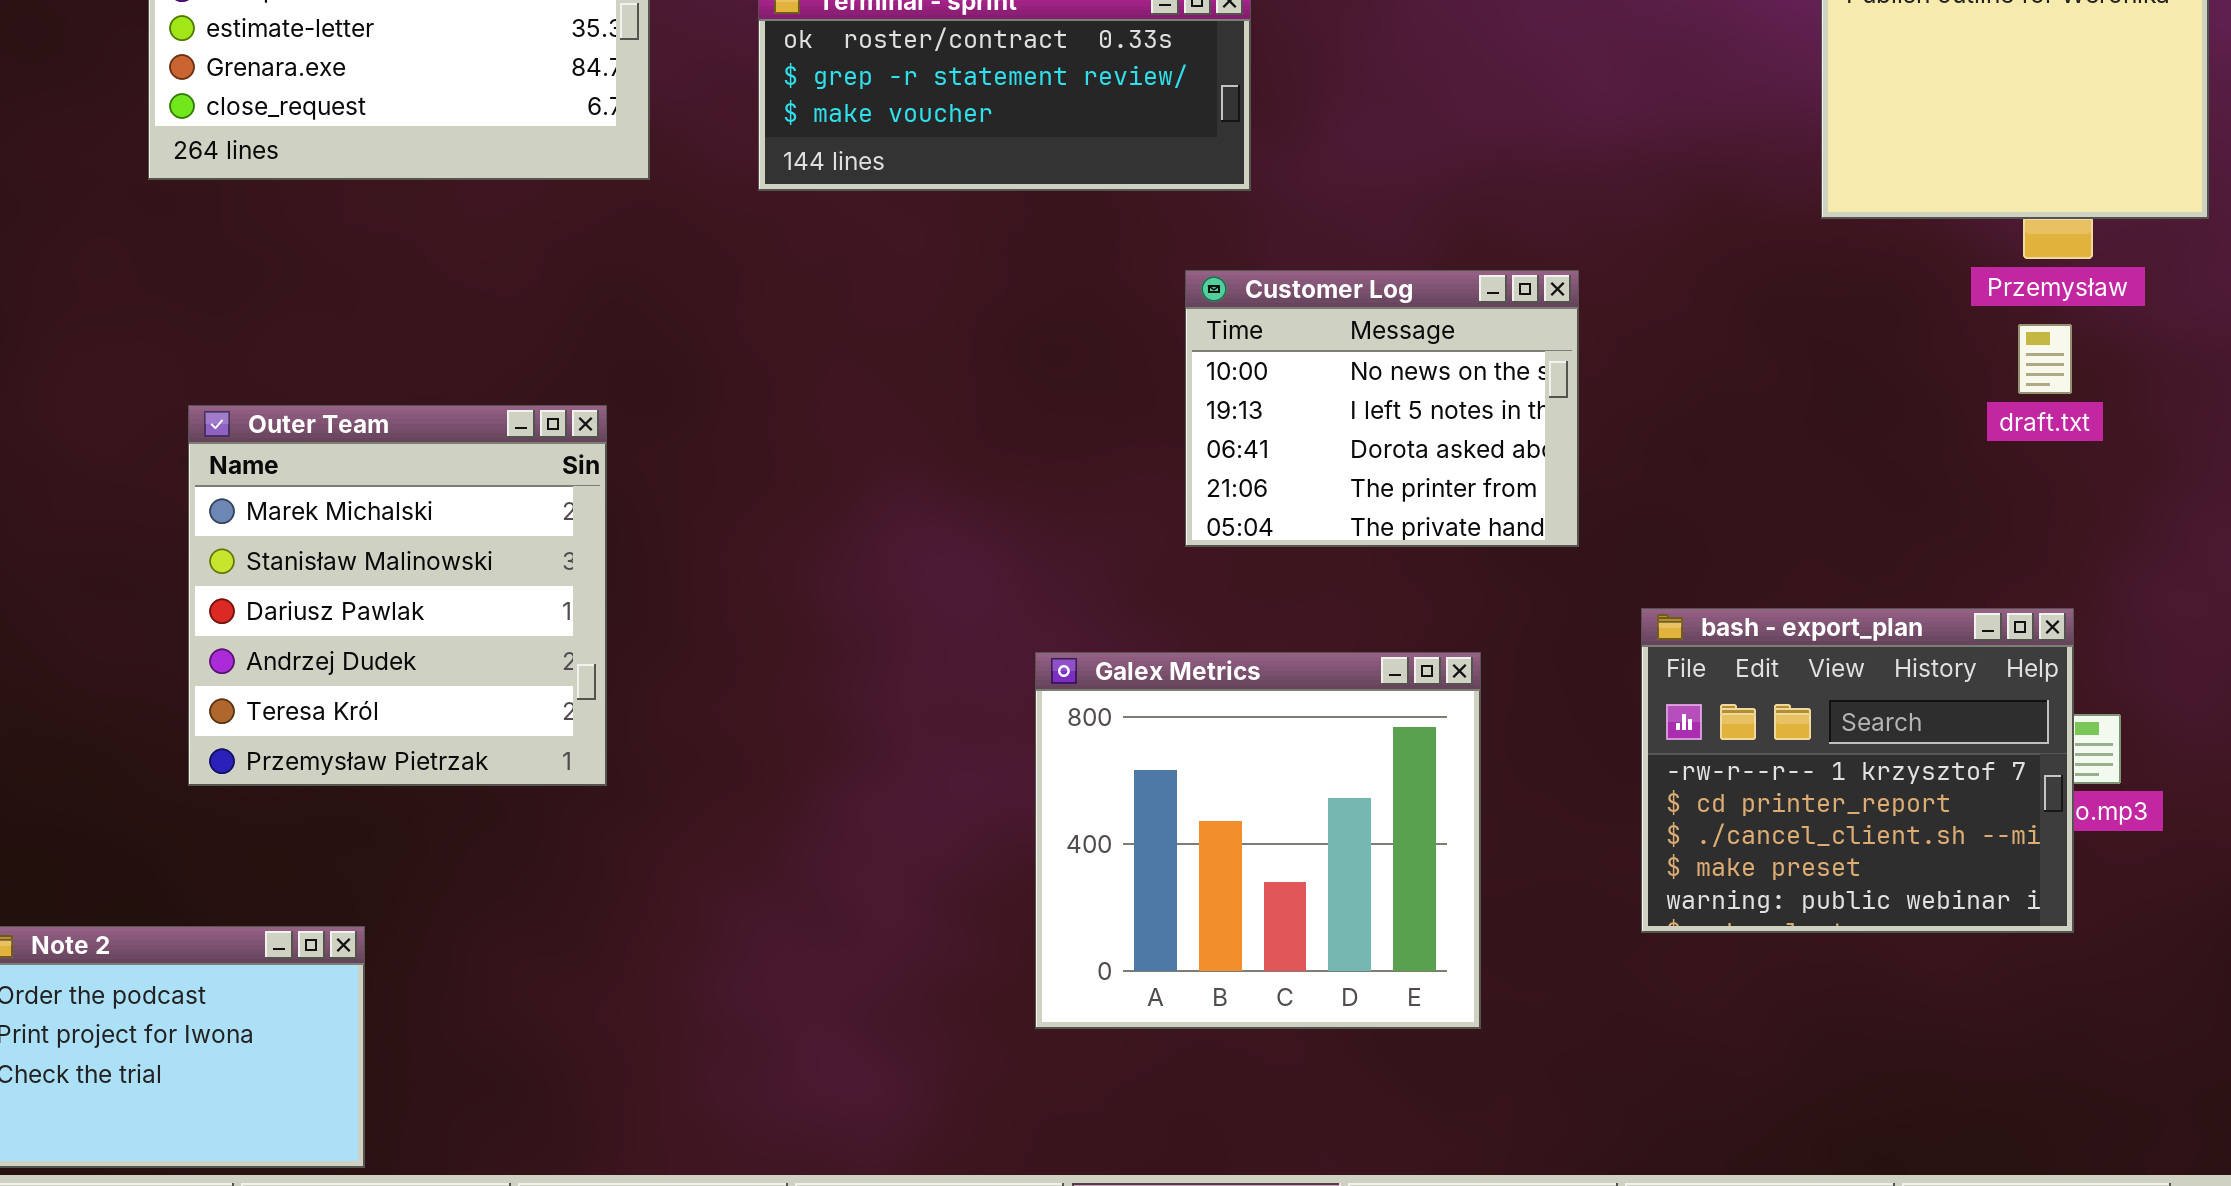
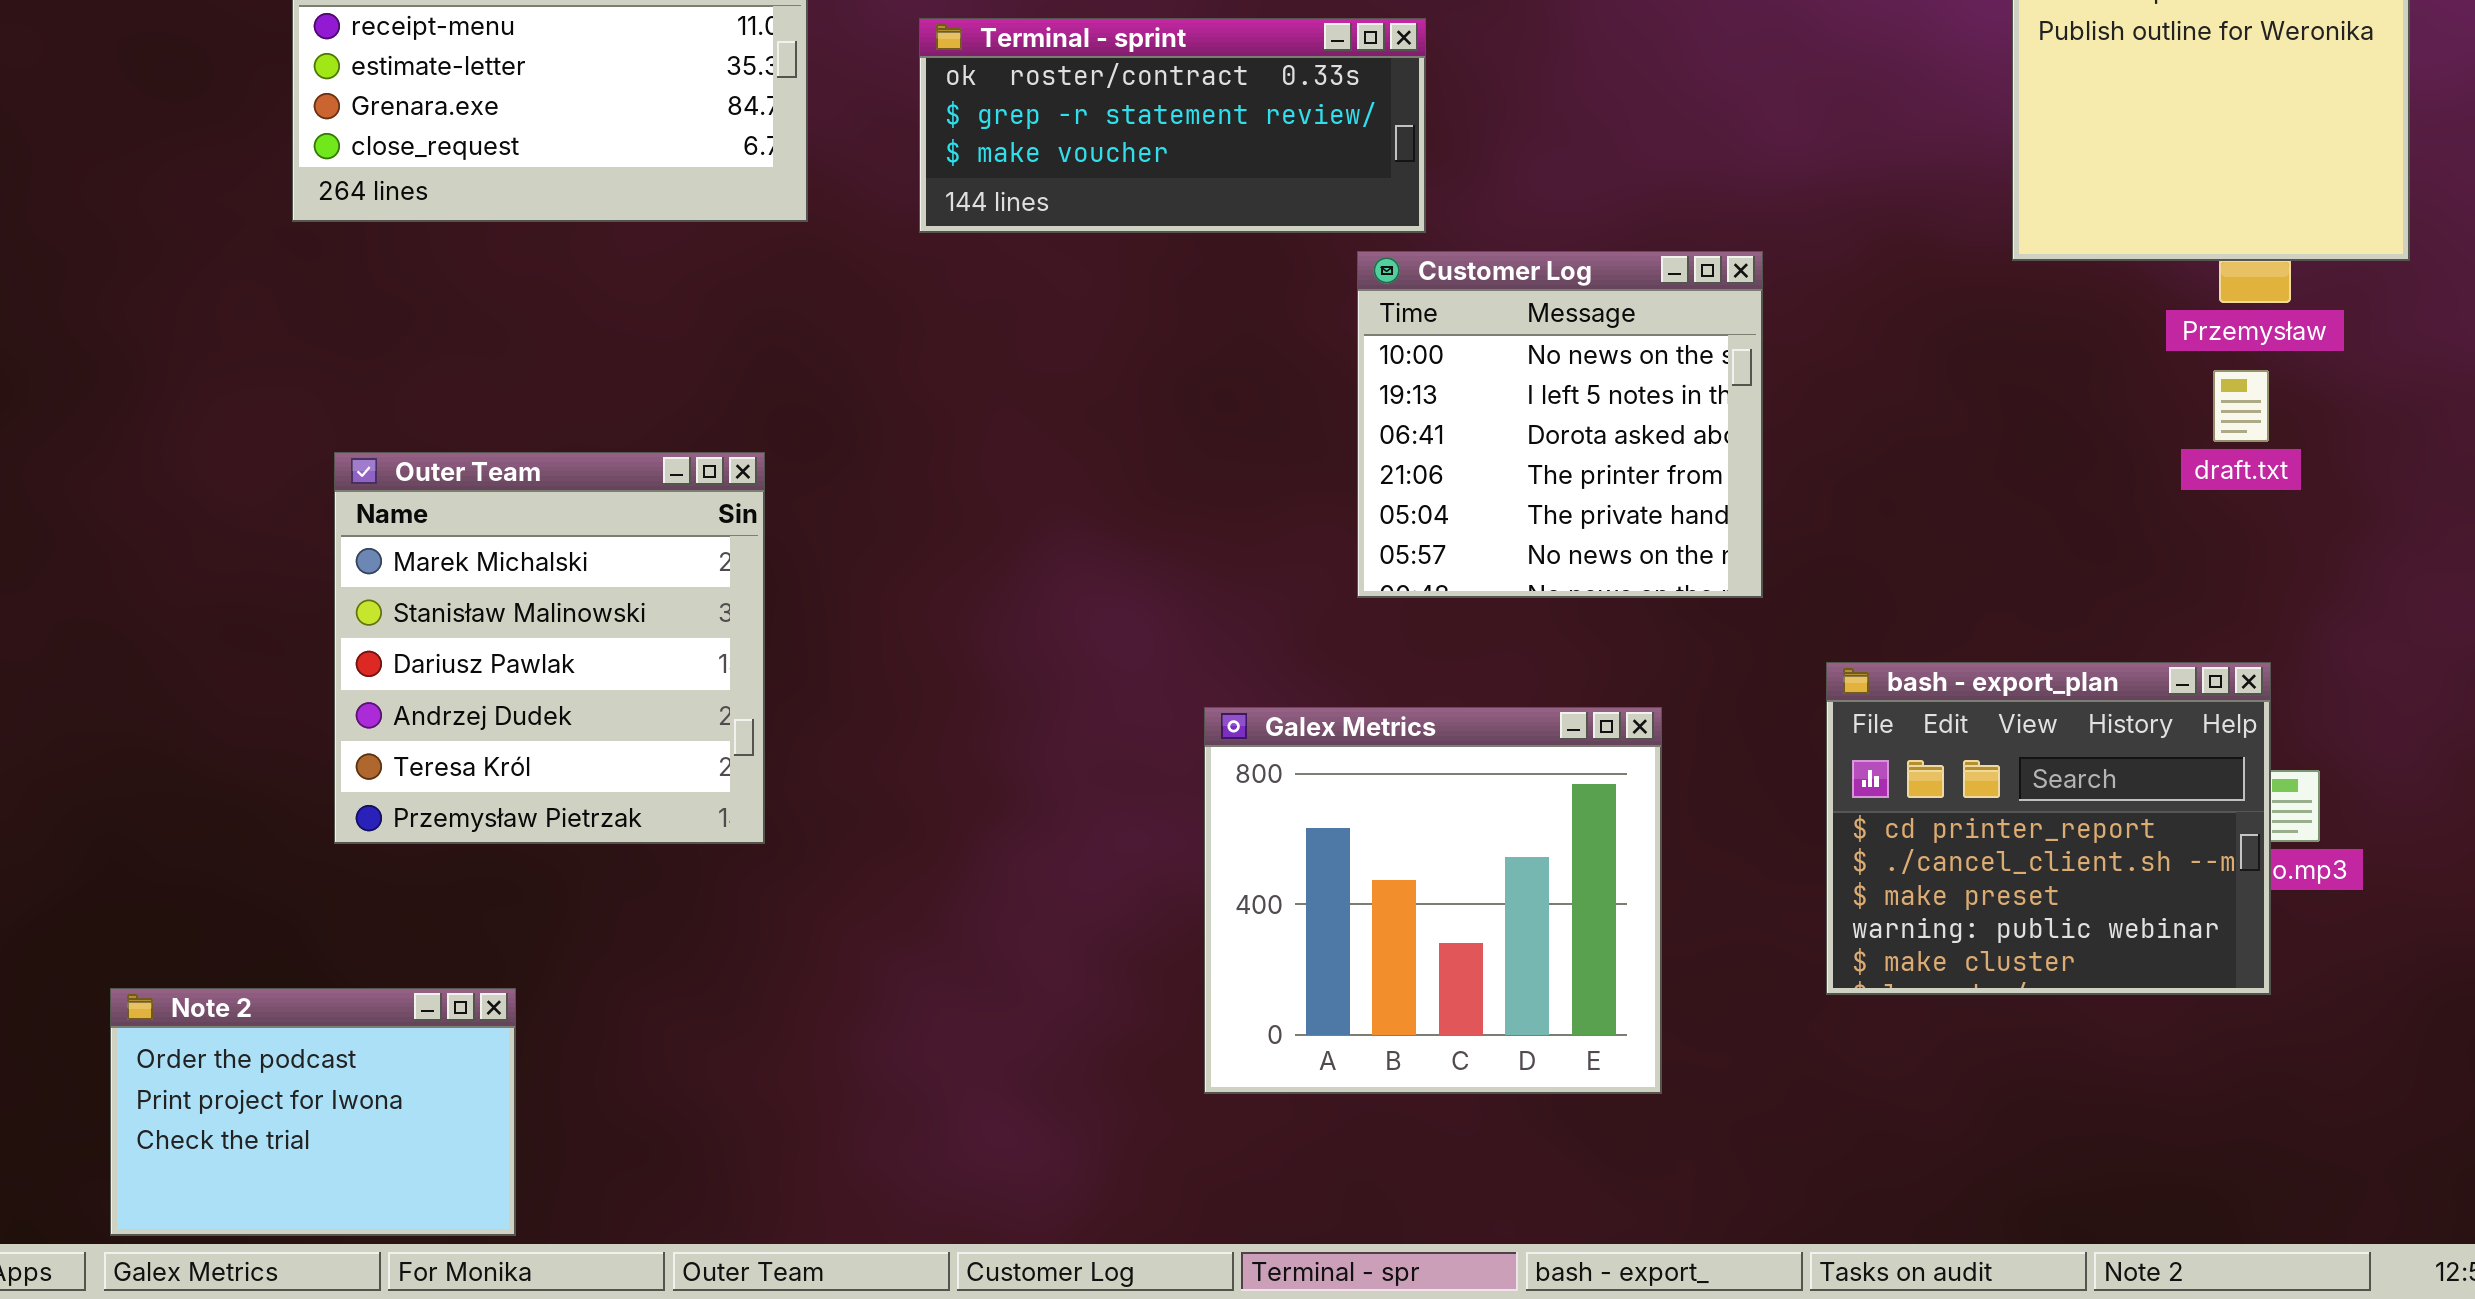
Customer Log: [1185,270,1579,547] -> [1357,251,1763,598], resized
bash - export_plan: [1641,608,2074,933] -> [1826,662,2271,995], scrolled down 1 row

